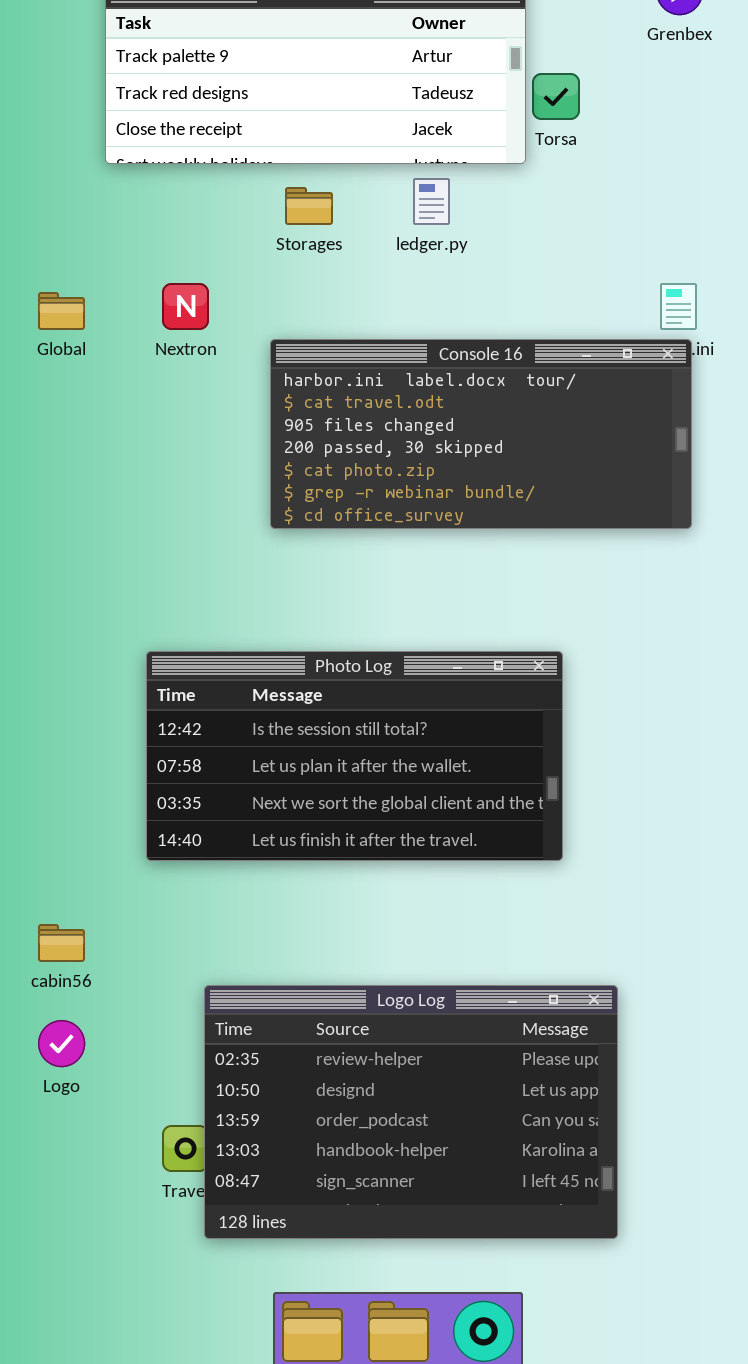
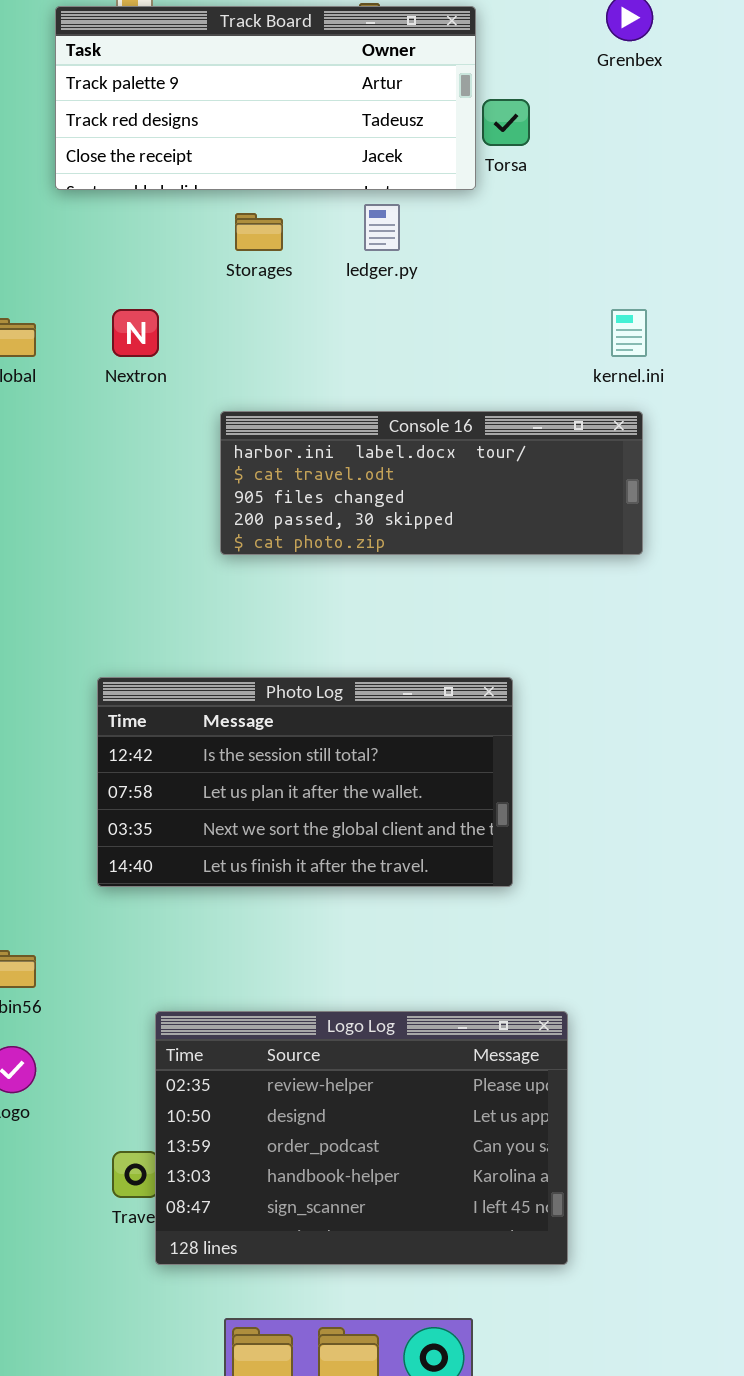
Console 16: [270,339,692,529] -> [220,411,643,555], resized

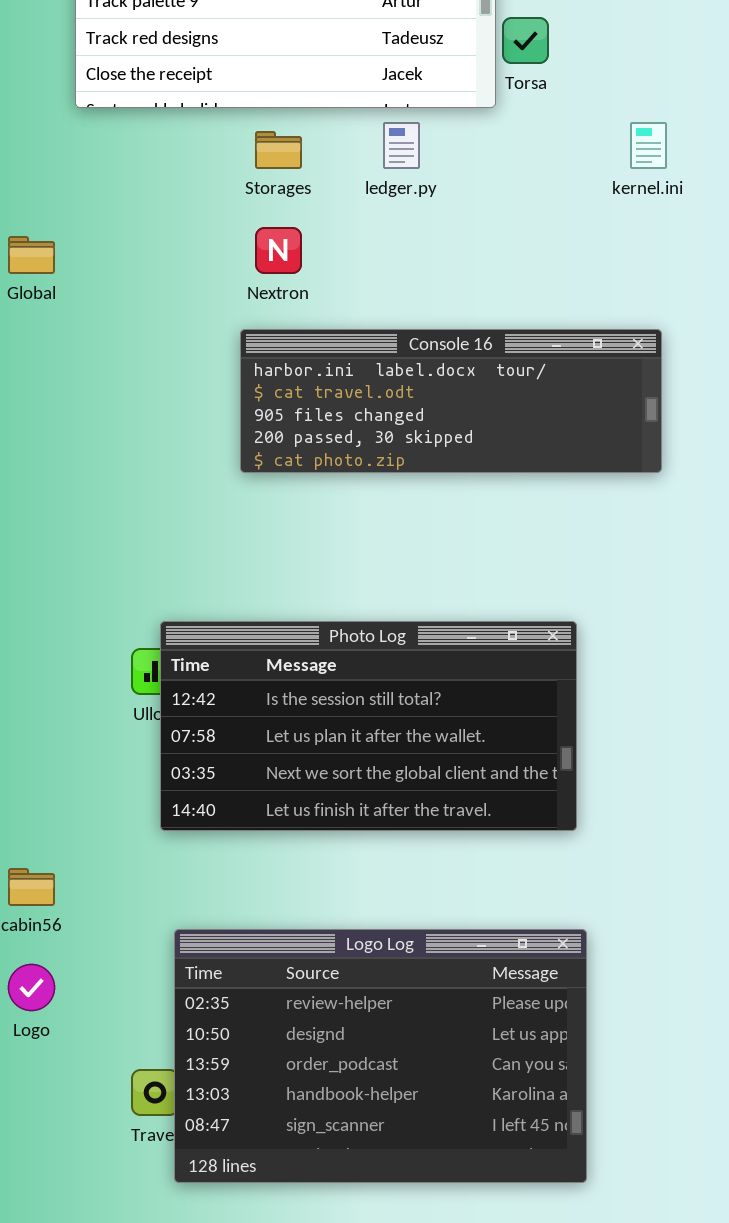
Nextron: [112,309,159,357] -> [255,227,302,274], moved
kernel.ini: [611,309,647,357] -> [630,122,667,169], moved
Photo Log: [97,677,513,887] -> [160,621,577,831], moved

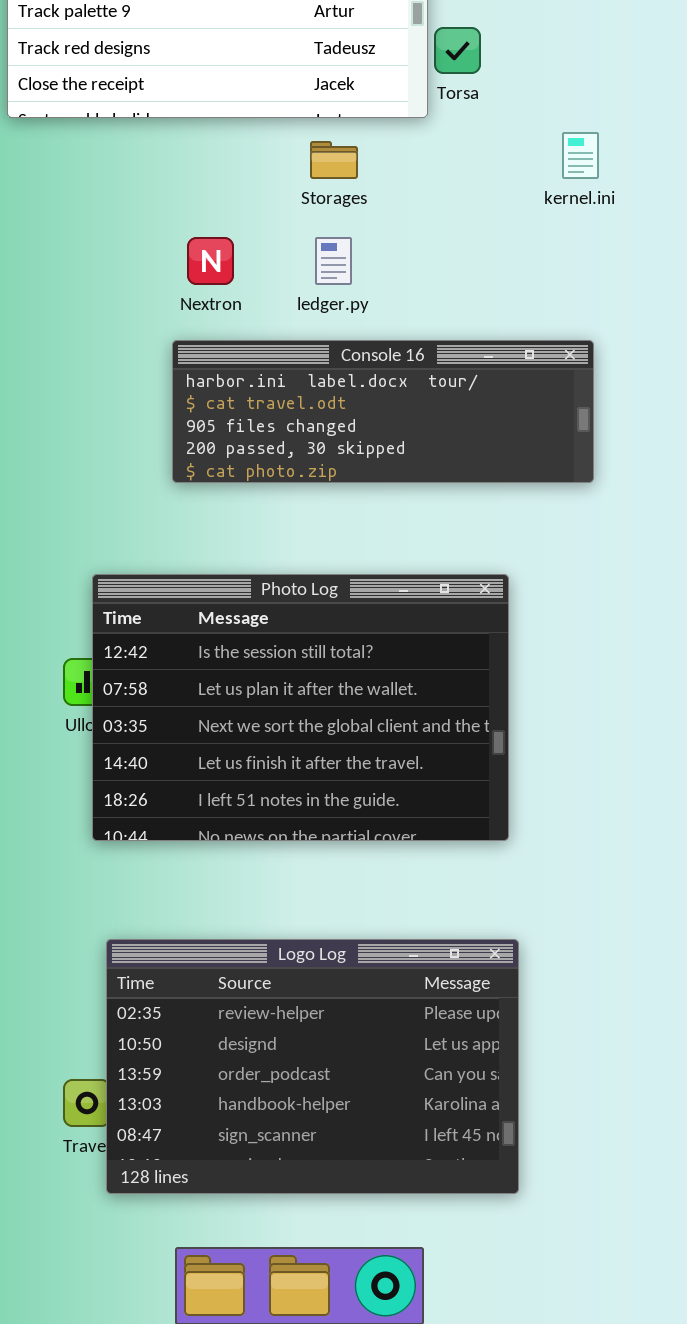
ledger.py: [383,122,420,169] -> [315,237,352,285], moved
Storages: [255,131,302,169] -> [310,141,358,179], moved
Photo Log: [160,621,577,831] -> [92,574,509,841], resized

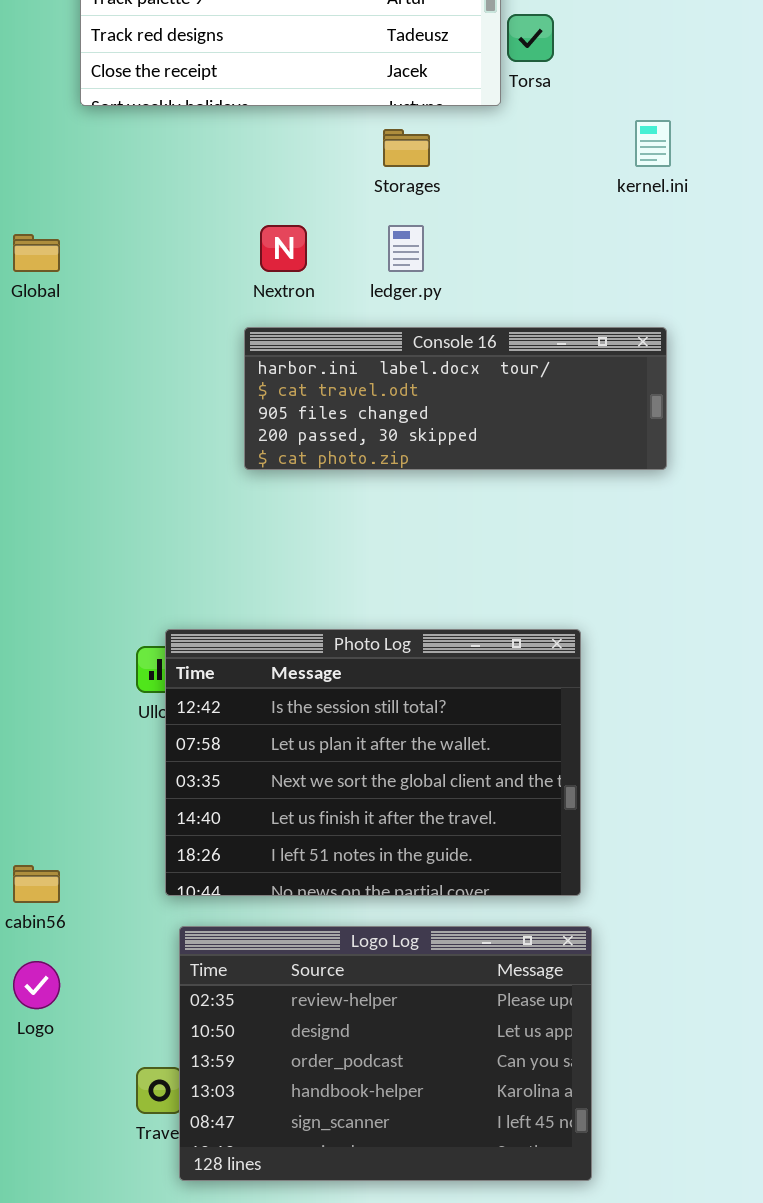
Photo Log: [92,574,509,841] -> [165,629,581,896], moved

